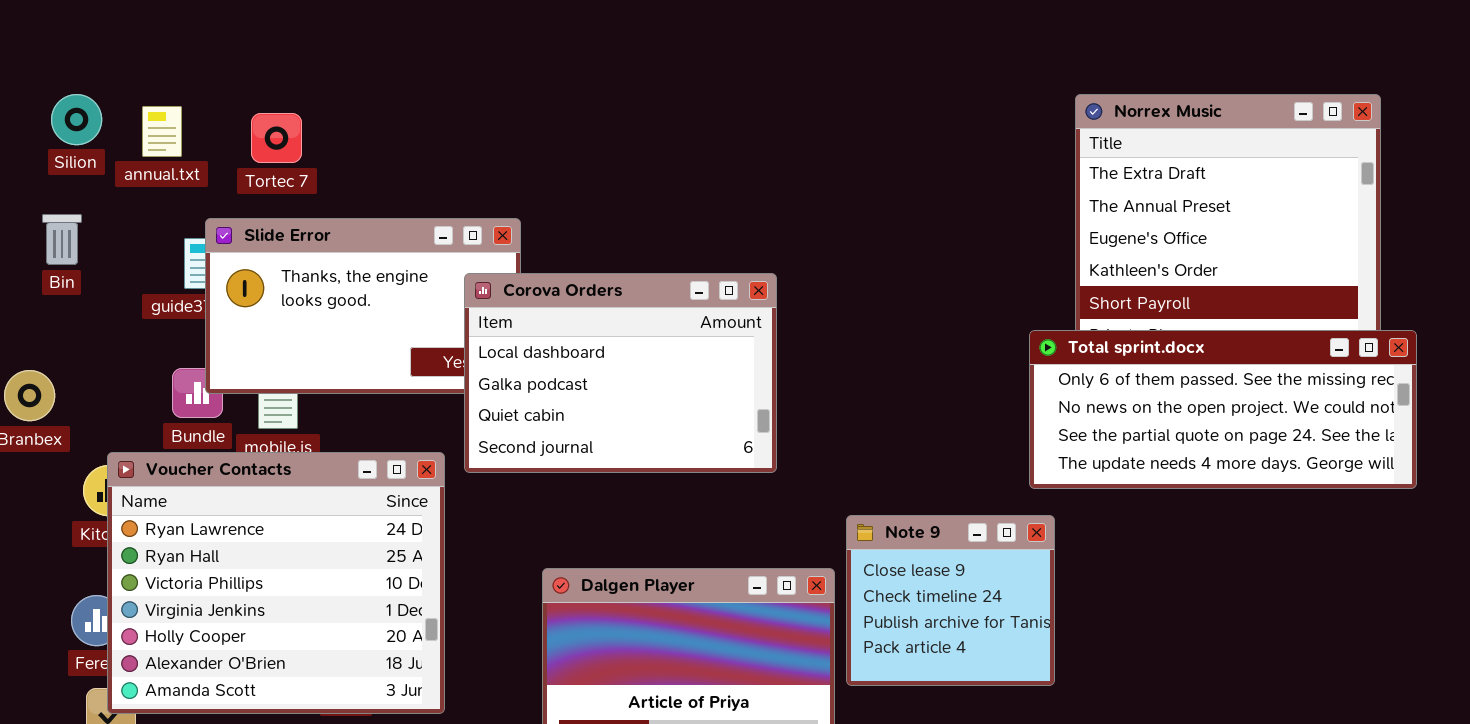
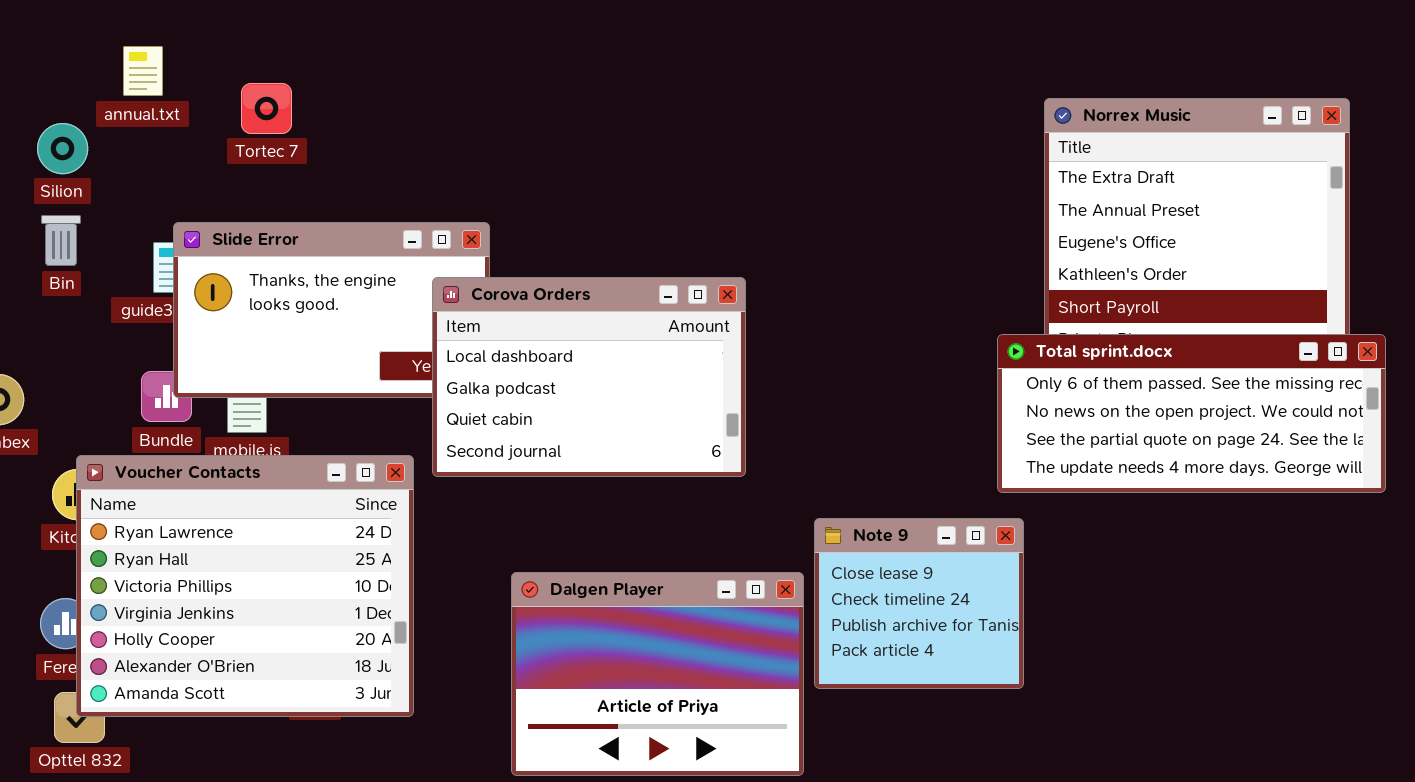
Silion: [51,94,102,145] -> [37,123,88,174], moved
annual.txt: [142,106,182,157] -> [123,46,163,96], moved
Tortec 7: [251,113,302,163] -> [241,83,292,134], moved
Bin: [42,214,82,265] -> [41,215,81,266], moved

